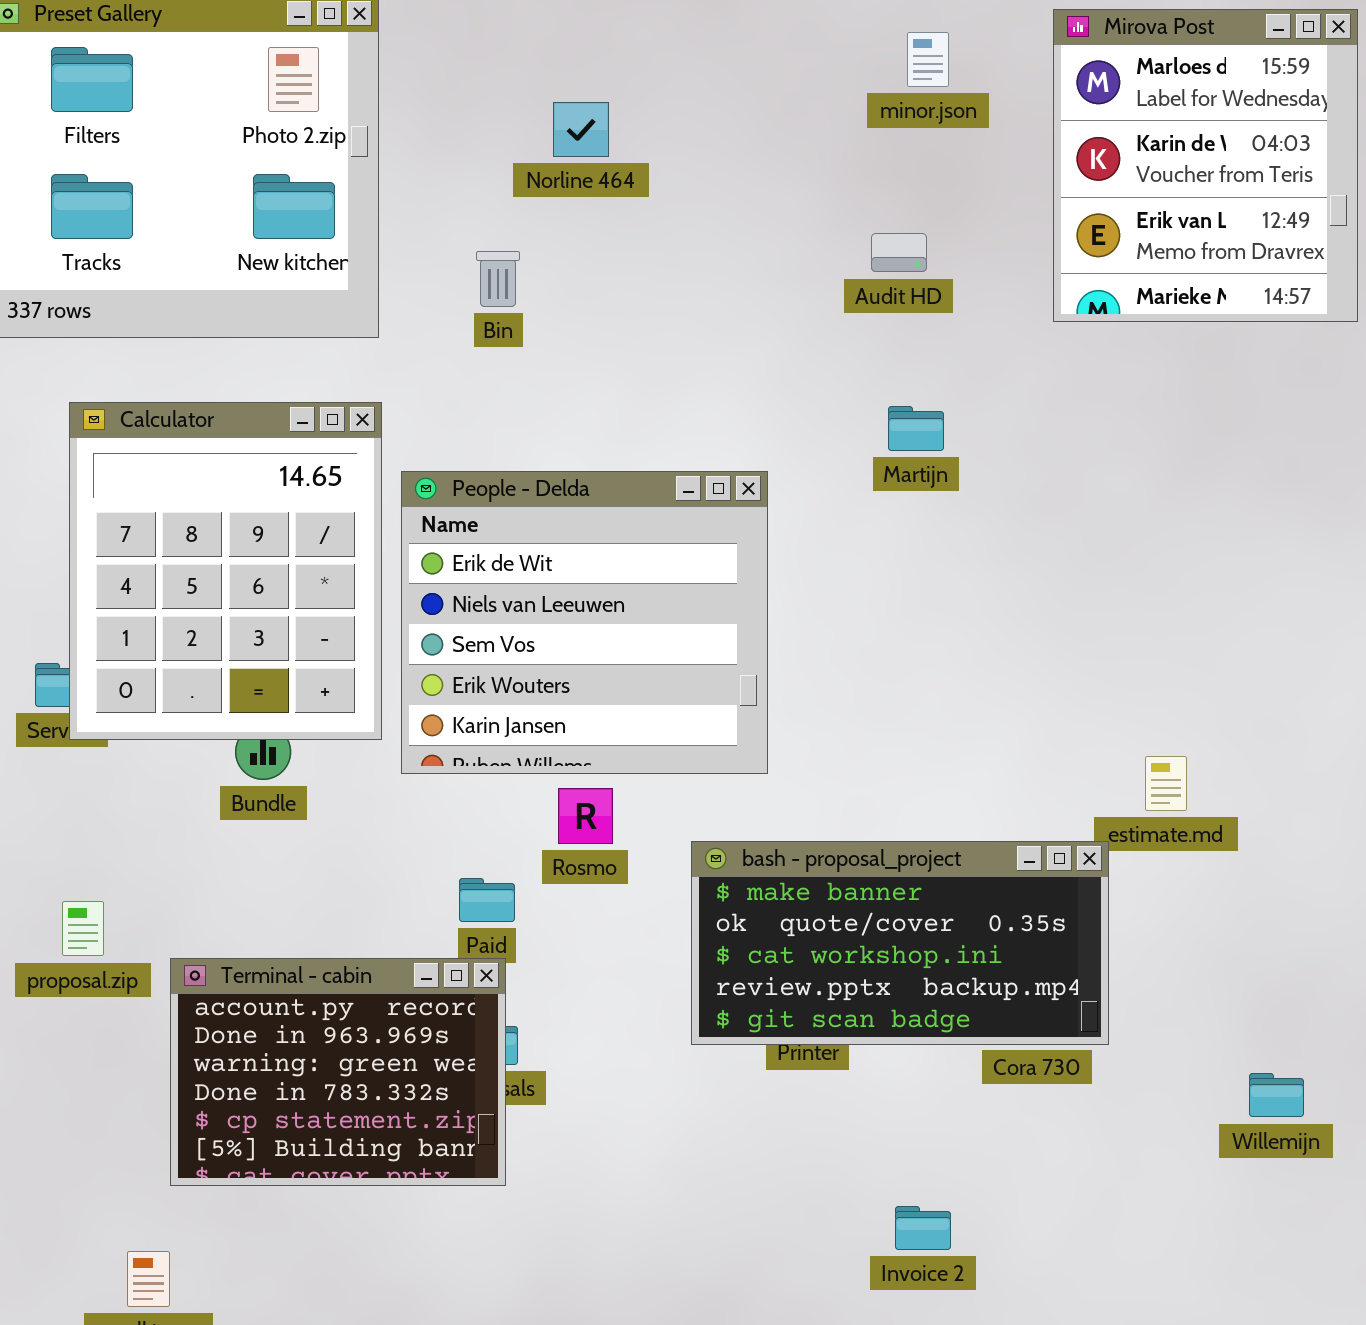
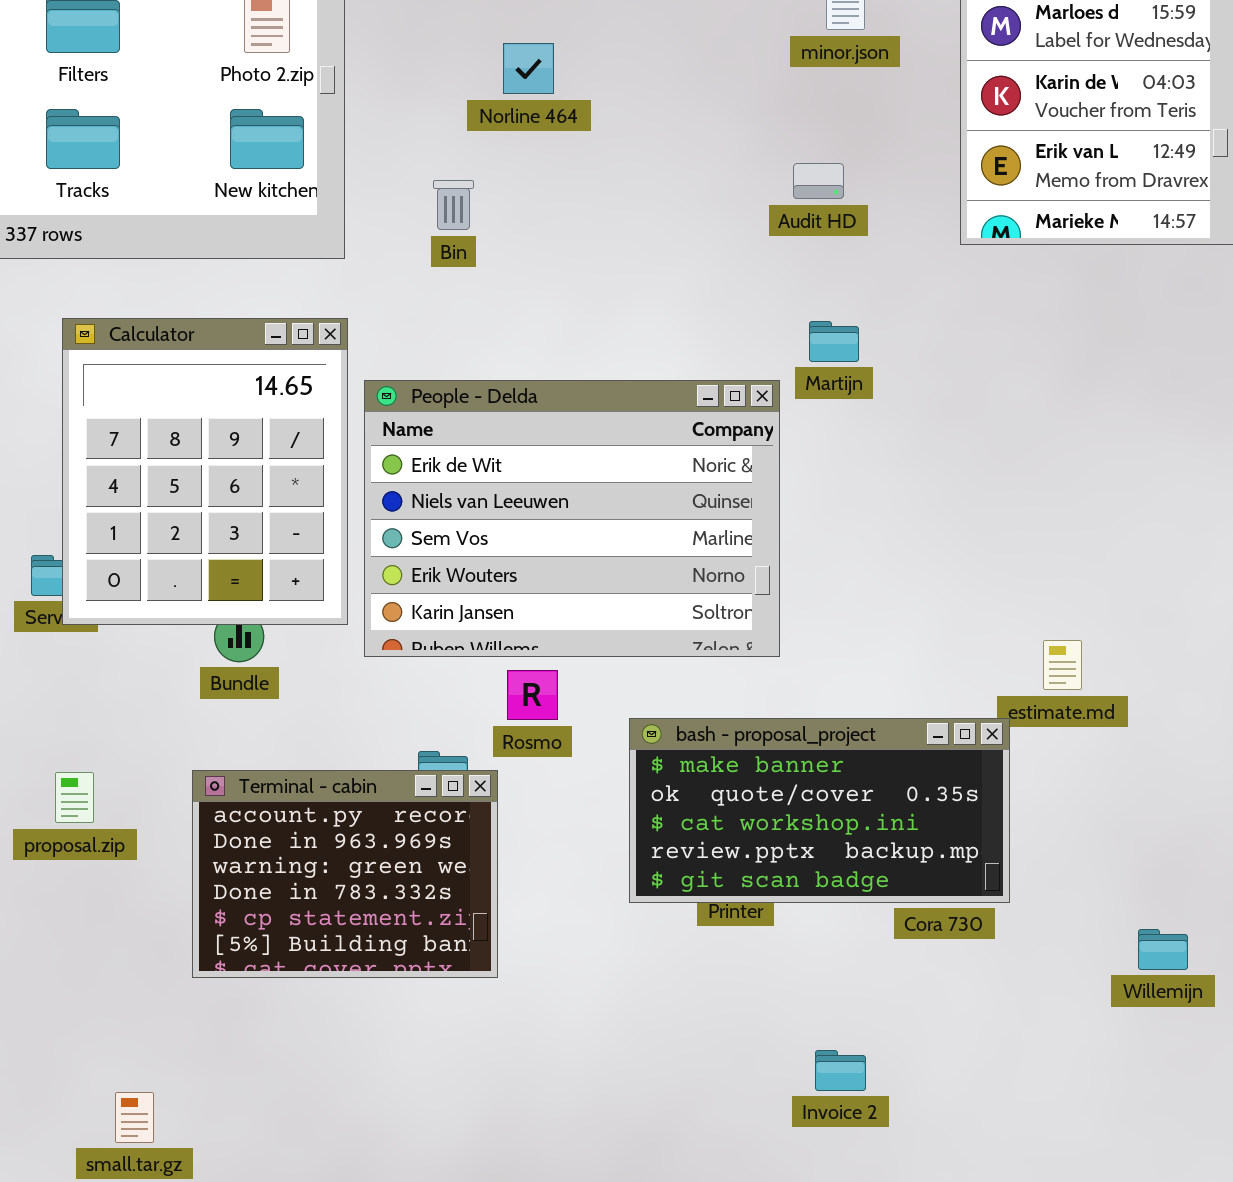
People - Delda: [401,471,768,774] -> [364,380,780,657], resized
Terminal - cabin: [170,958,506,1186] -> [192,770,498,978], moved

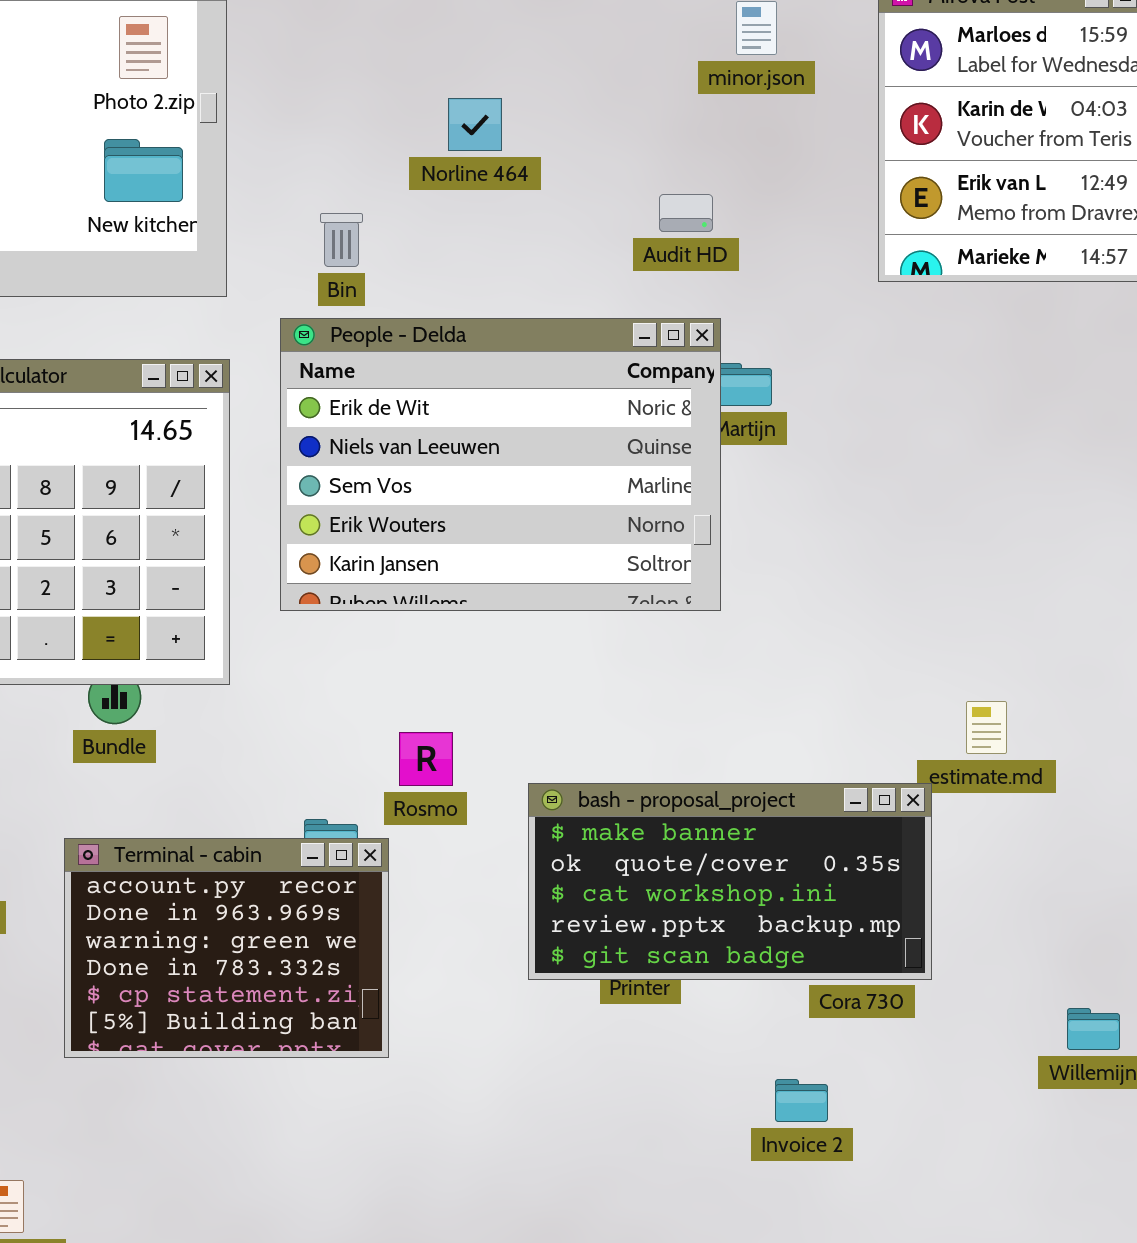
Norline 464: [503,43,554,94] -> [448,98,502,151], moved
Audit HD: [793,163,844,199] -> [659,194,713,232], moved
People - Delda: [364,380,780,657] -> [280,318,721,611], moved
Invoice 2: [815,1050,866,1091] -> [775,1079,828,1122], moved

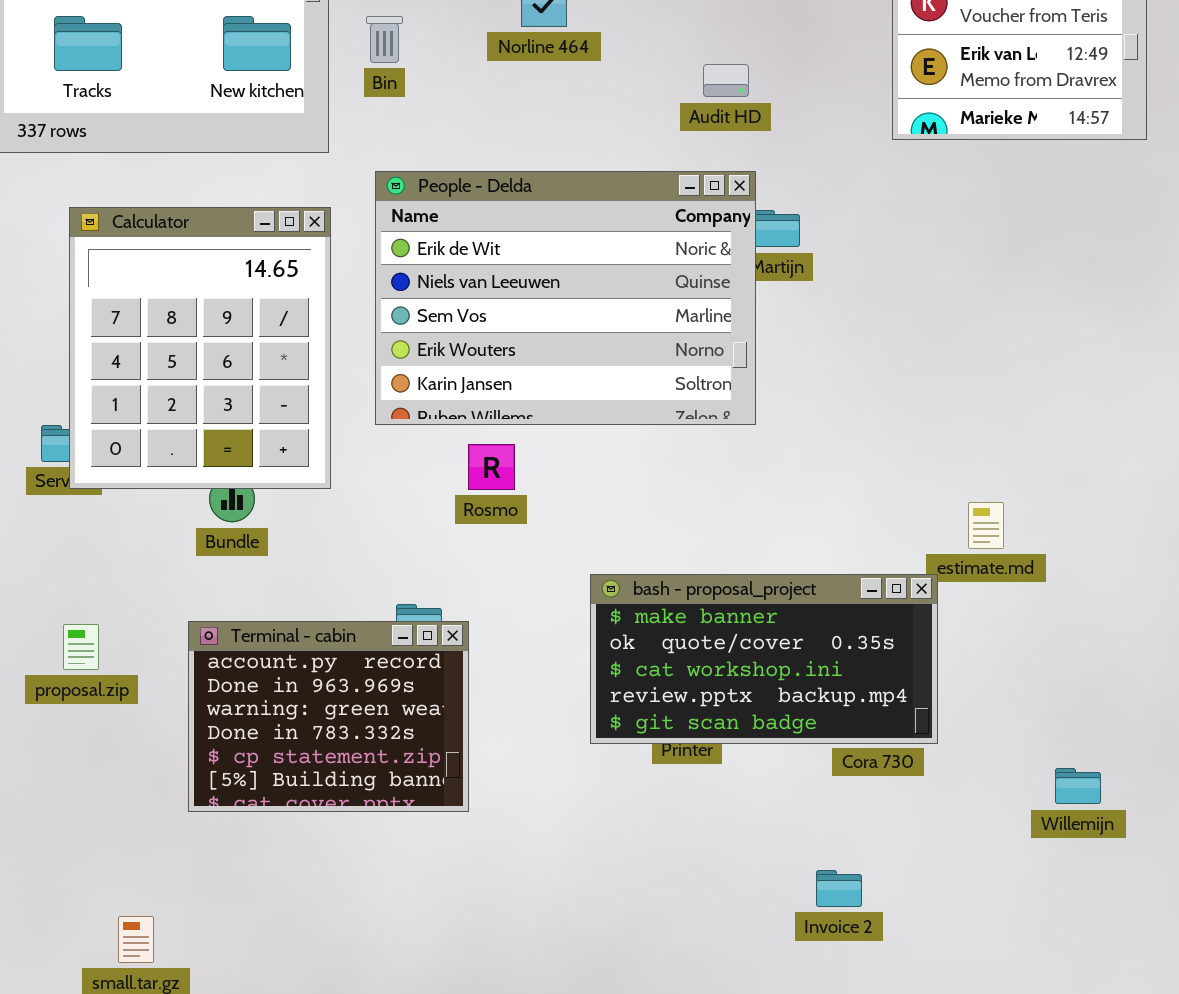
Bin: [320,213,363,267] -> [366,16,403,63], moved
Rosmo: [399,732,453,786] -> [468,444,515,490], moved
Invoice 2: [775,1079,828,1122] -> [816,870,862,907], moved

